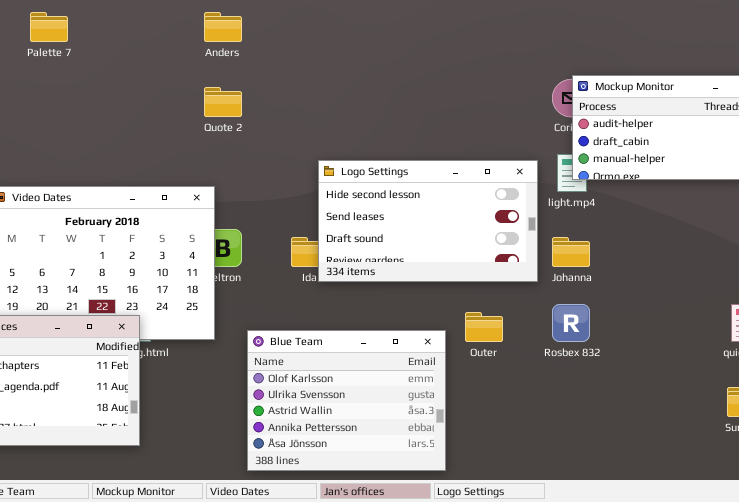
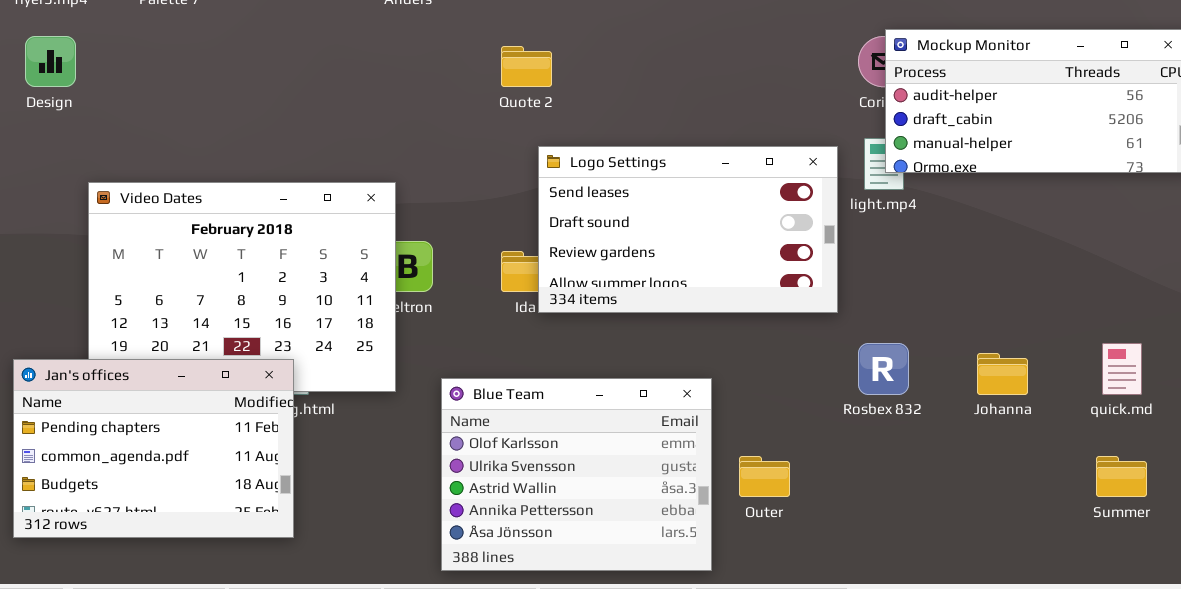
Quote 2: [204,87,242,117] -> [501,46,552,87], moved
Logo Settings: [318,160,538,282] -> [538,146,838,313], scrolled down 1 row
Johanna: [552,237,590,267] -> [977,353,1028,395], moved
Outer: [465,312,503,342] -> [739,456,790,497], moved

